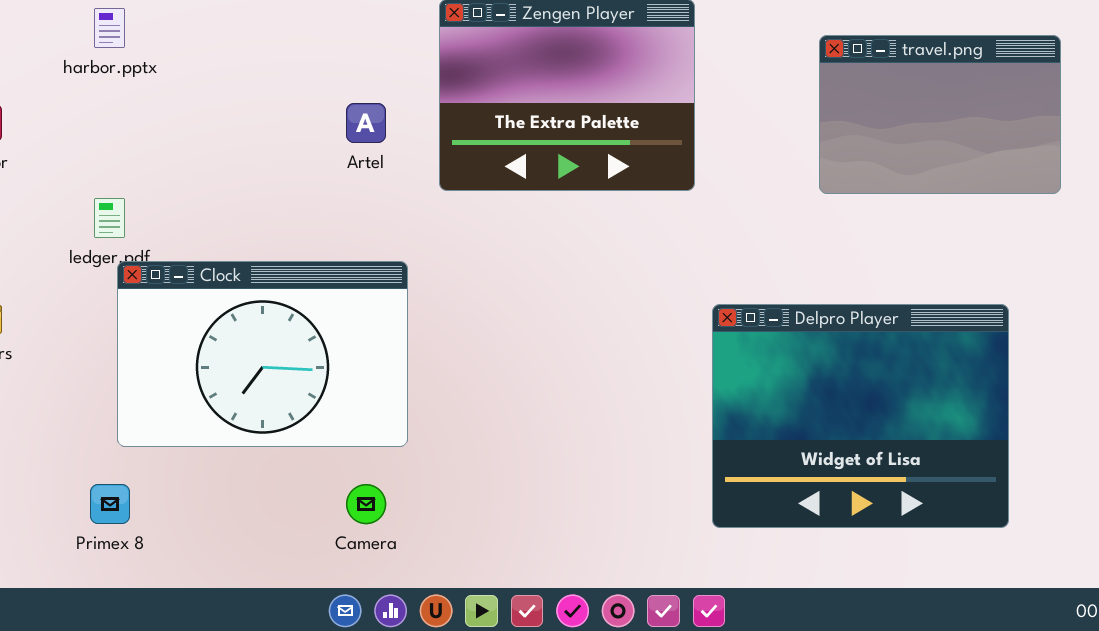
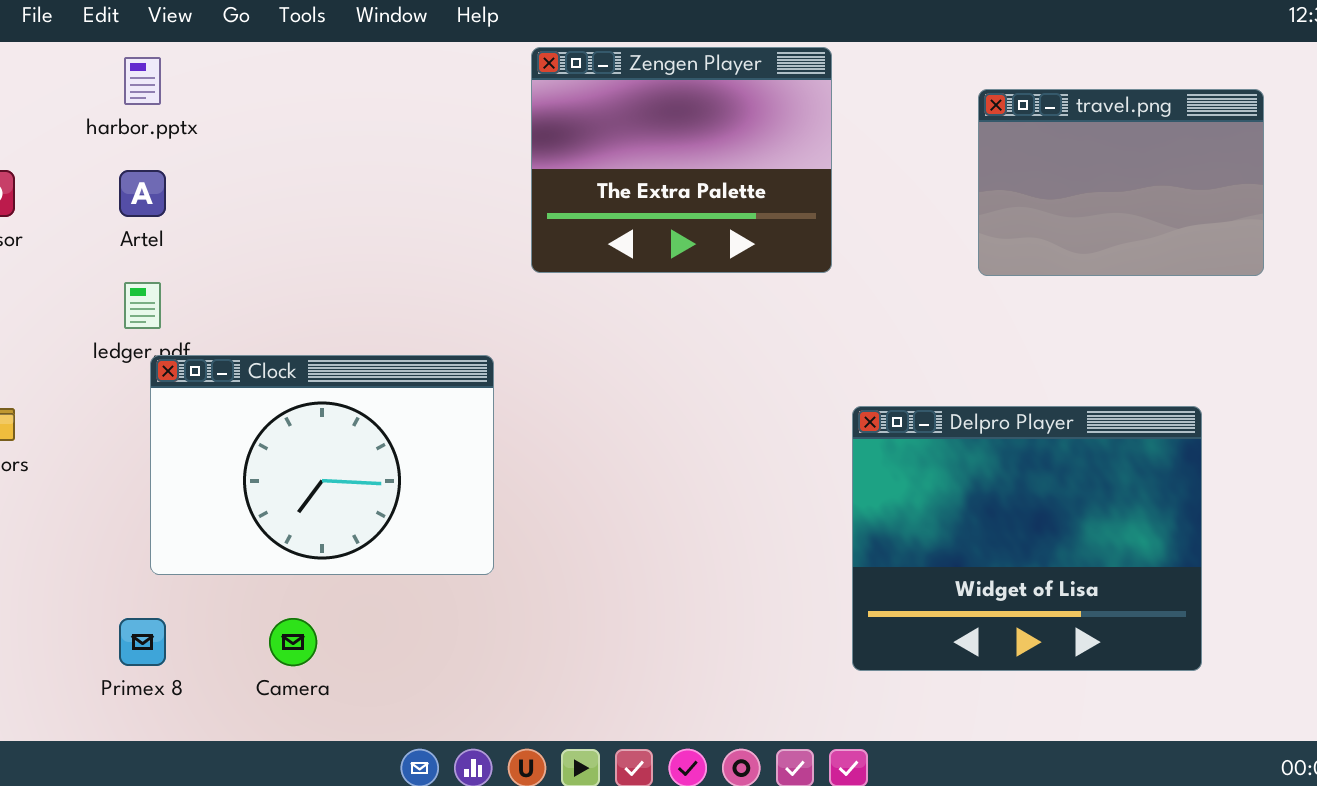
Artel: [346,103,386,143] -> [119,170,166,217], moved
Camera: [346,484,386,524] -> [269,618,317,666], moved

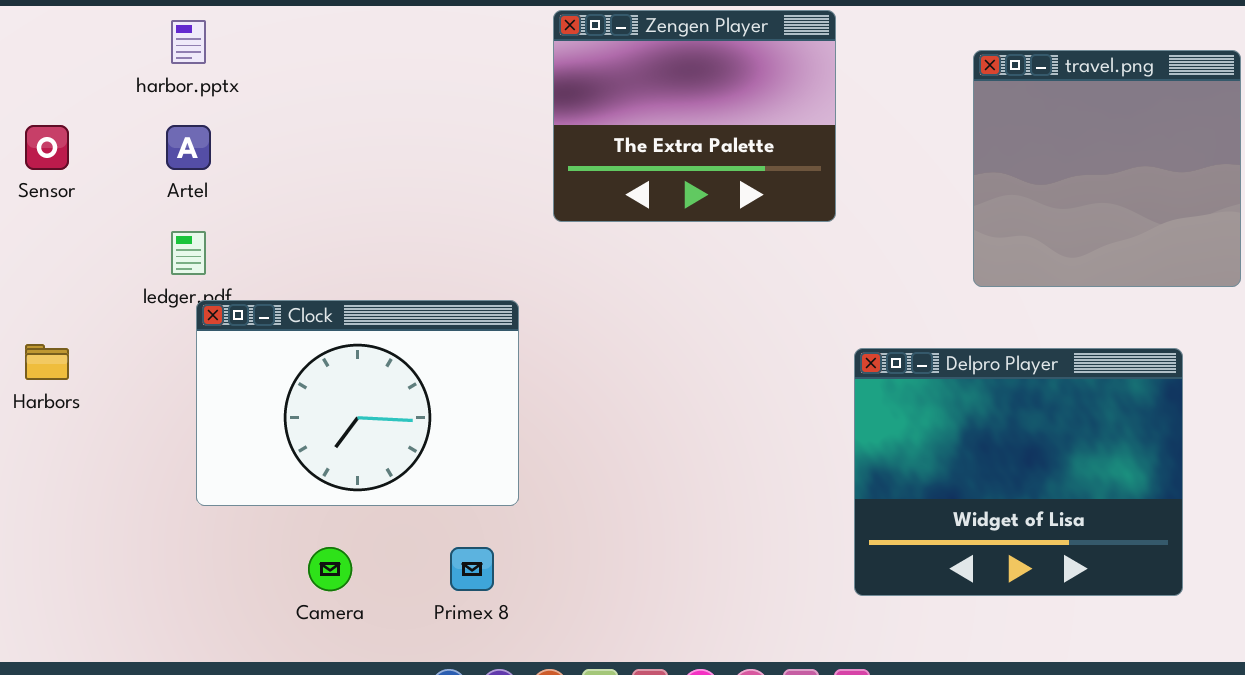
travel.png: [978,89,1264,276] -> [973,50,1241,287], resized
Primex 8: [119,618,166,666] -> [450,547,494,591], moved

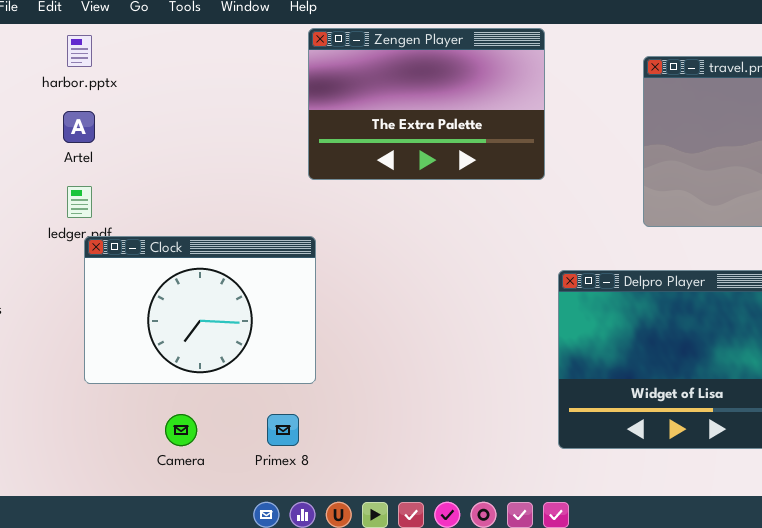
Zengen Player: [553,10,836,222] -> [308,28,545,180], resized

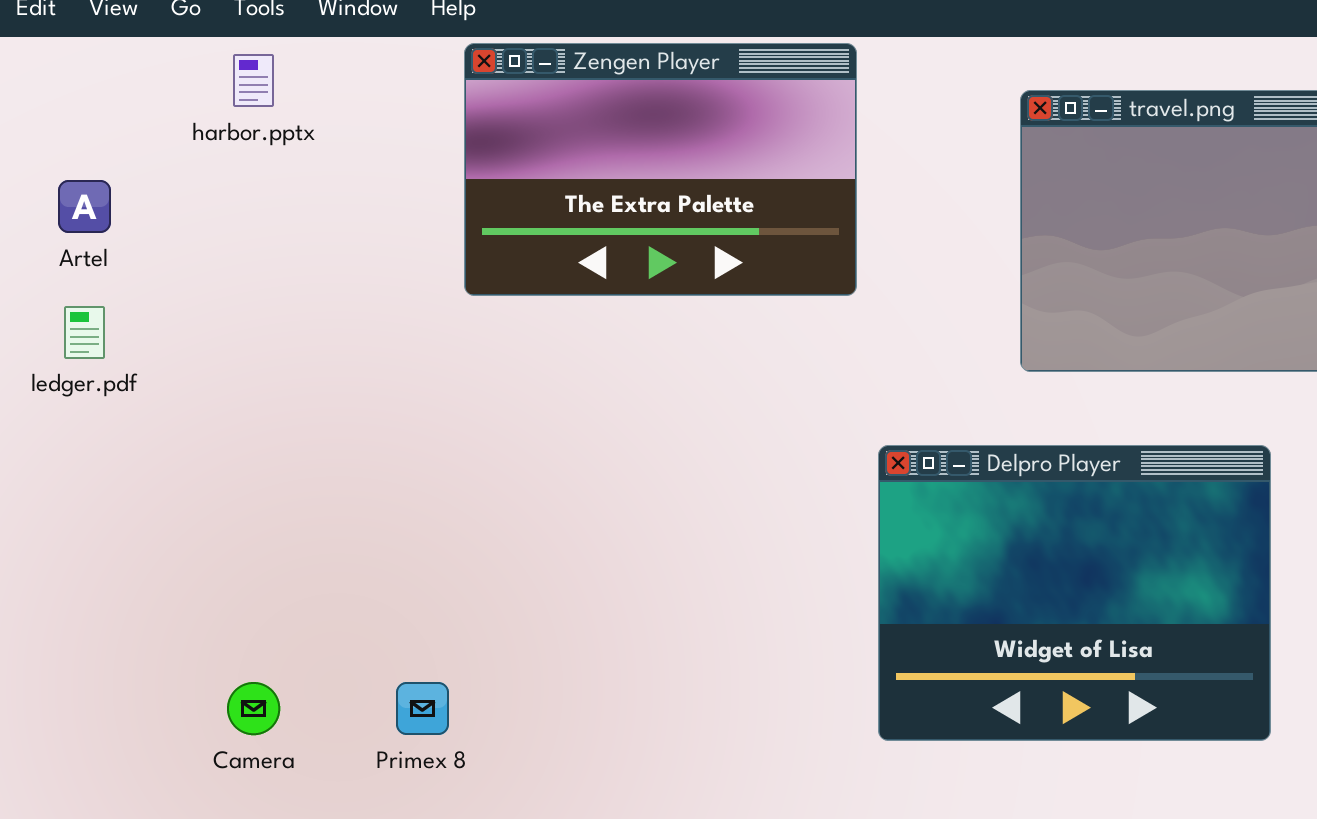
harbor.pptx: [67,35,92,67] -> [233,54,274,107], moved
Clock: [84,236,316,384] -> none, closed

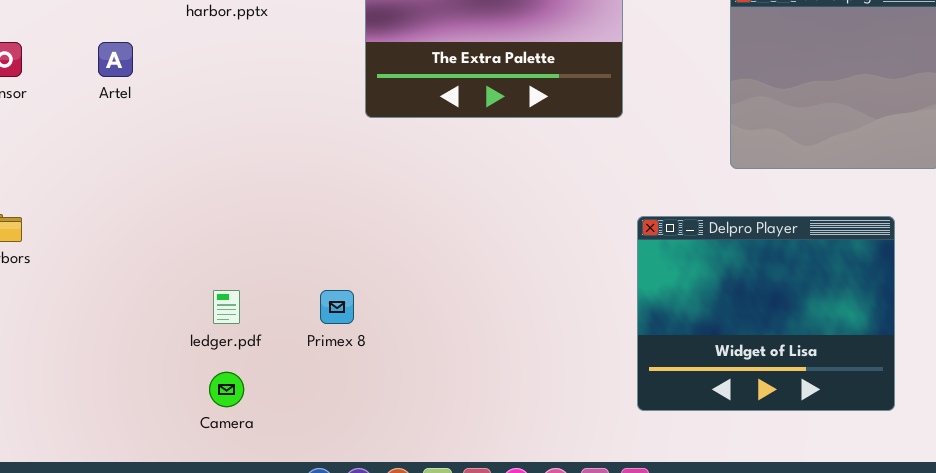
ledger.pdf: [64,306,105,359] -> [213,290,240,324], moved
Primex 8: [396,682,449,735] -> [320,290,354,324], moved

